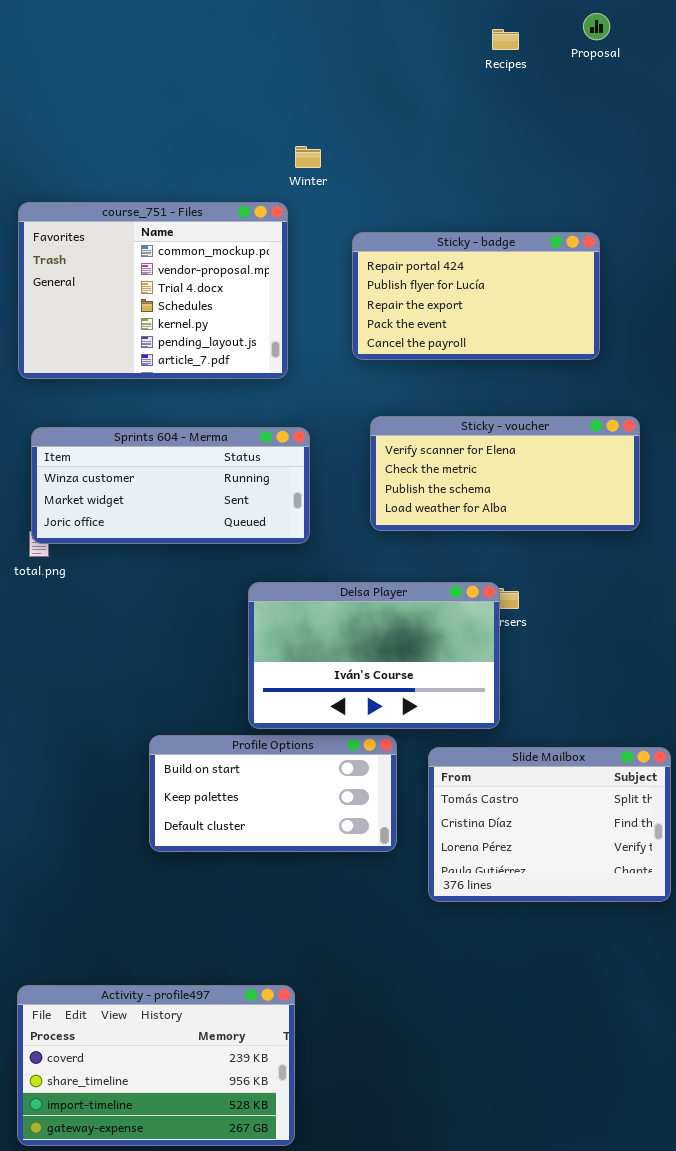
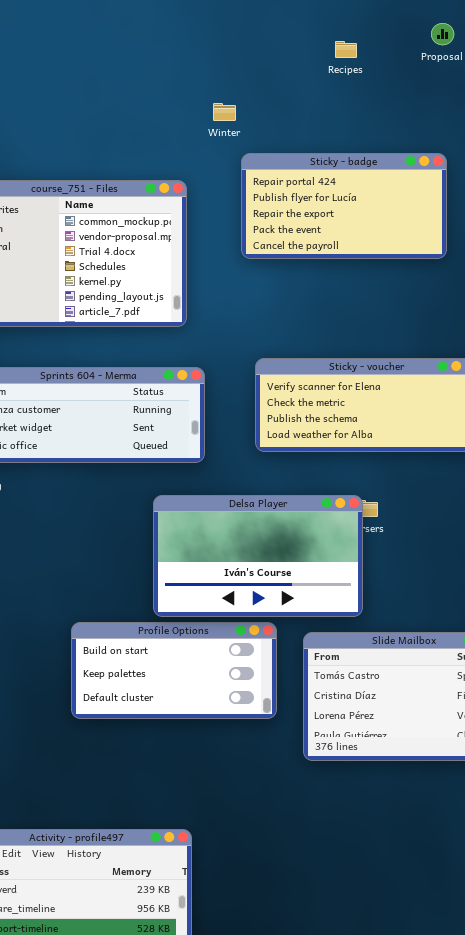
Recipes: [492,29,519,50] -> [335,41,357,58], moved
Winter: [295,146,321,168] -> [213,103,236,121], moved
Sticky - badge: [352,232,600,360] -> [241,153,447,259], moved

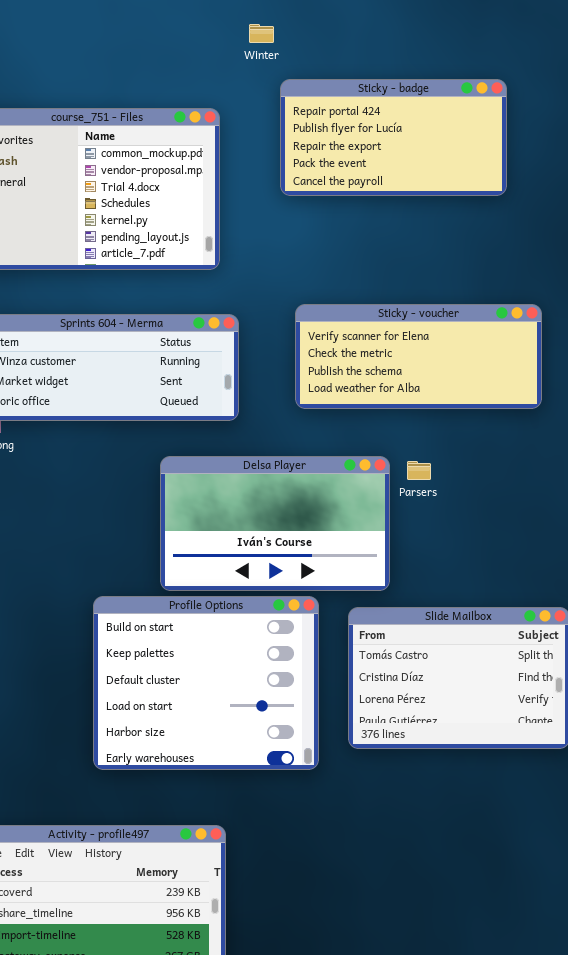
Delsa Player: [153,495,363,617] -> [160,456,390,591], moved
Profile Options: [71,622,277,719] -> [93,596,319,770], resized

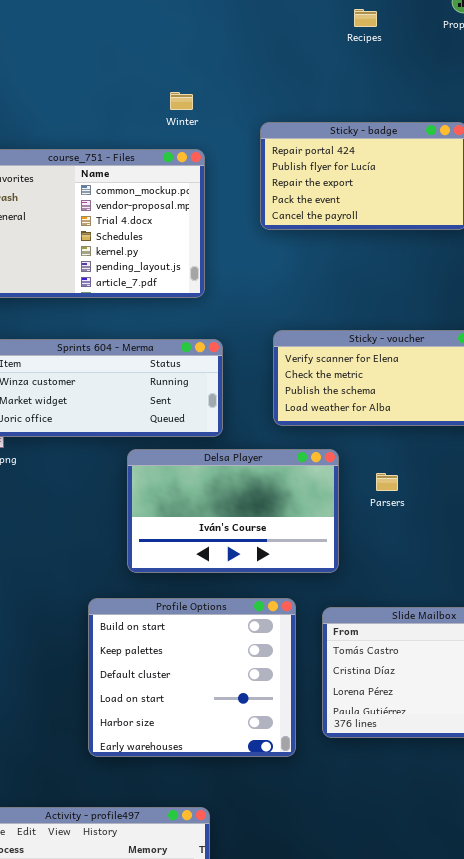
Winter: [249,24,274,43] -> [170,92,193,110], moved
Delsa Player: [160,456,390,591] -> [127,449,339,573], moved

